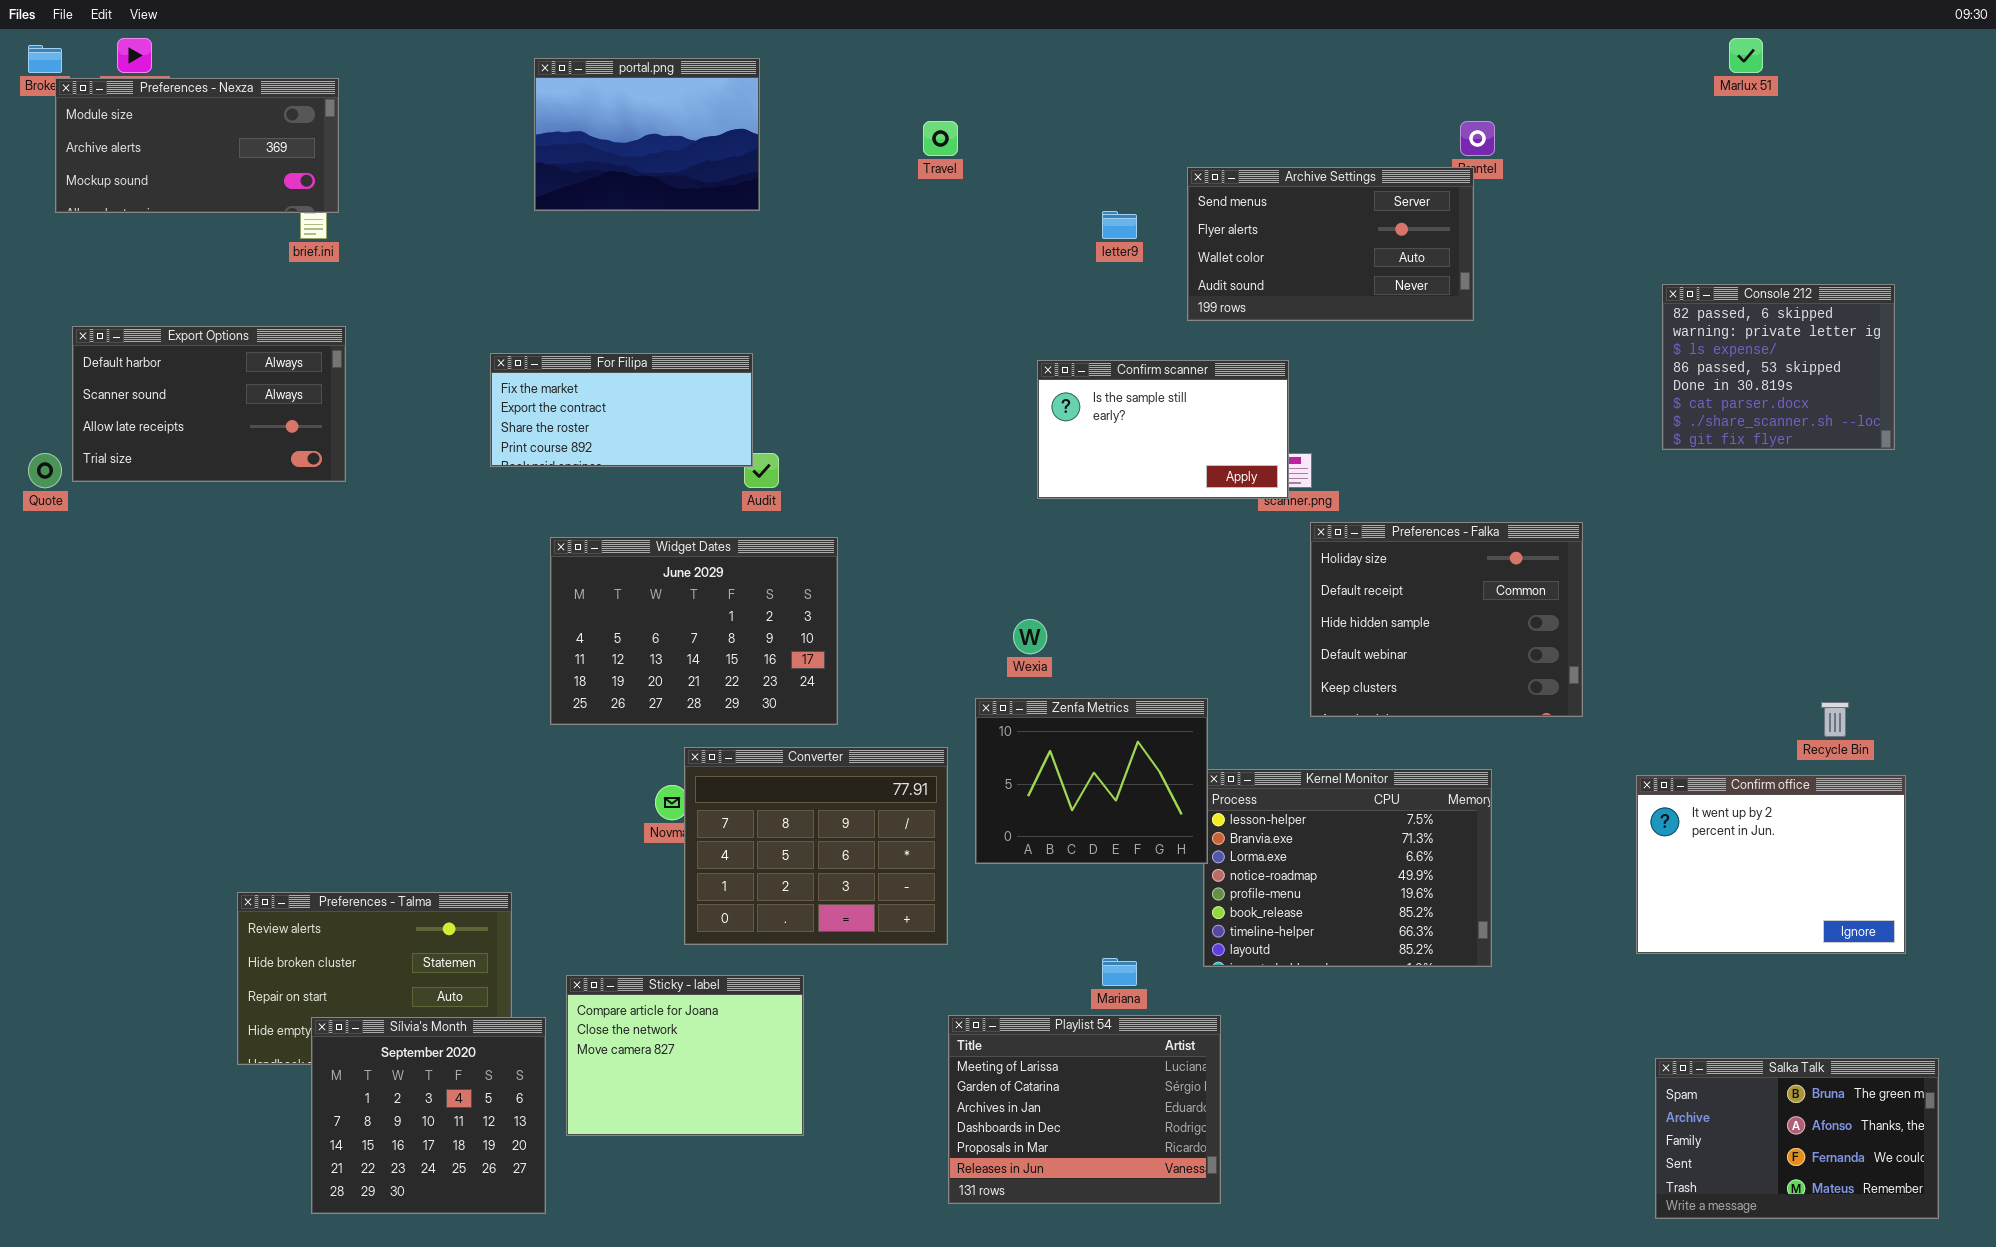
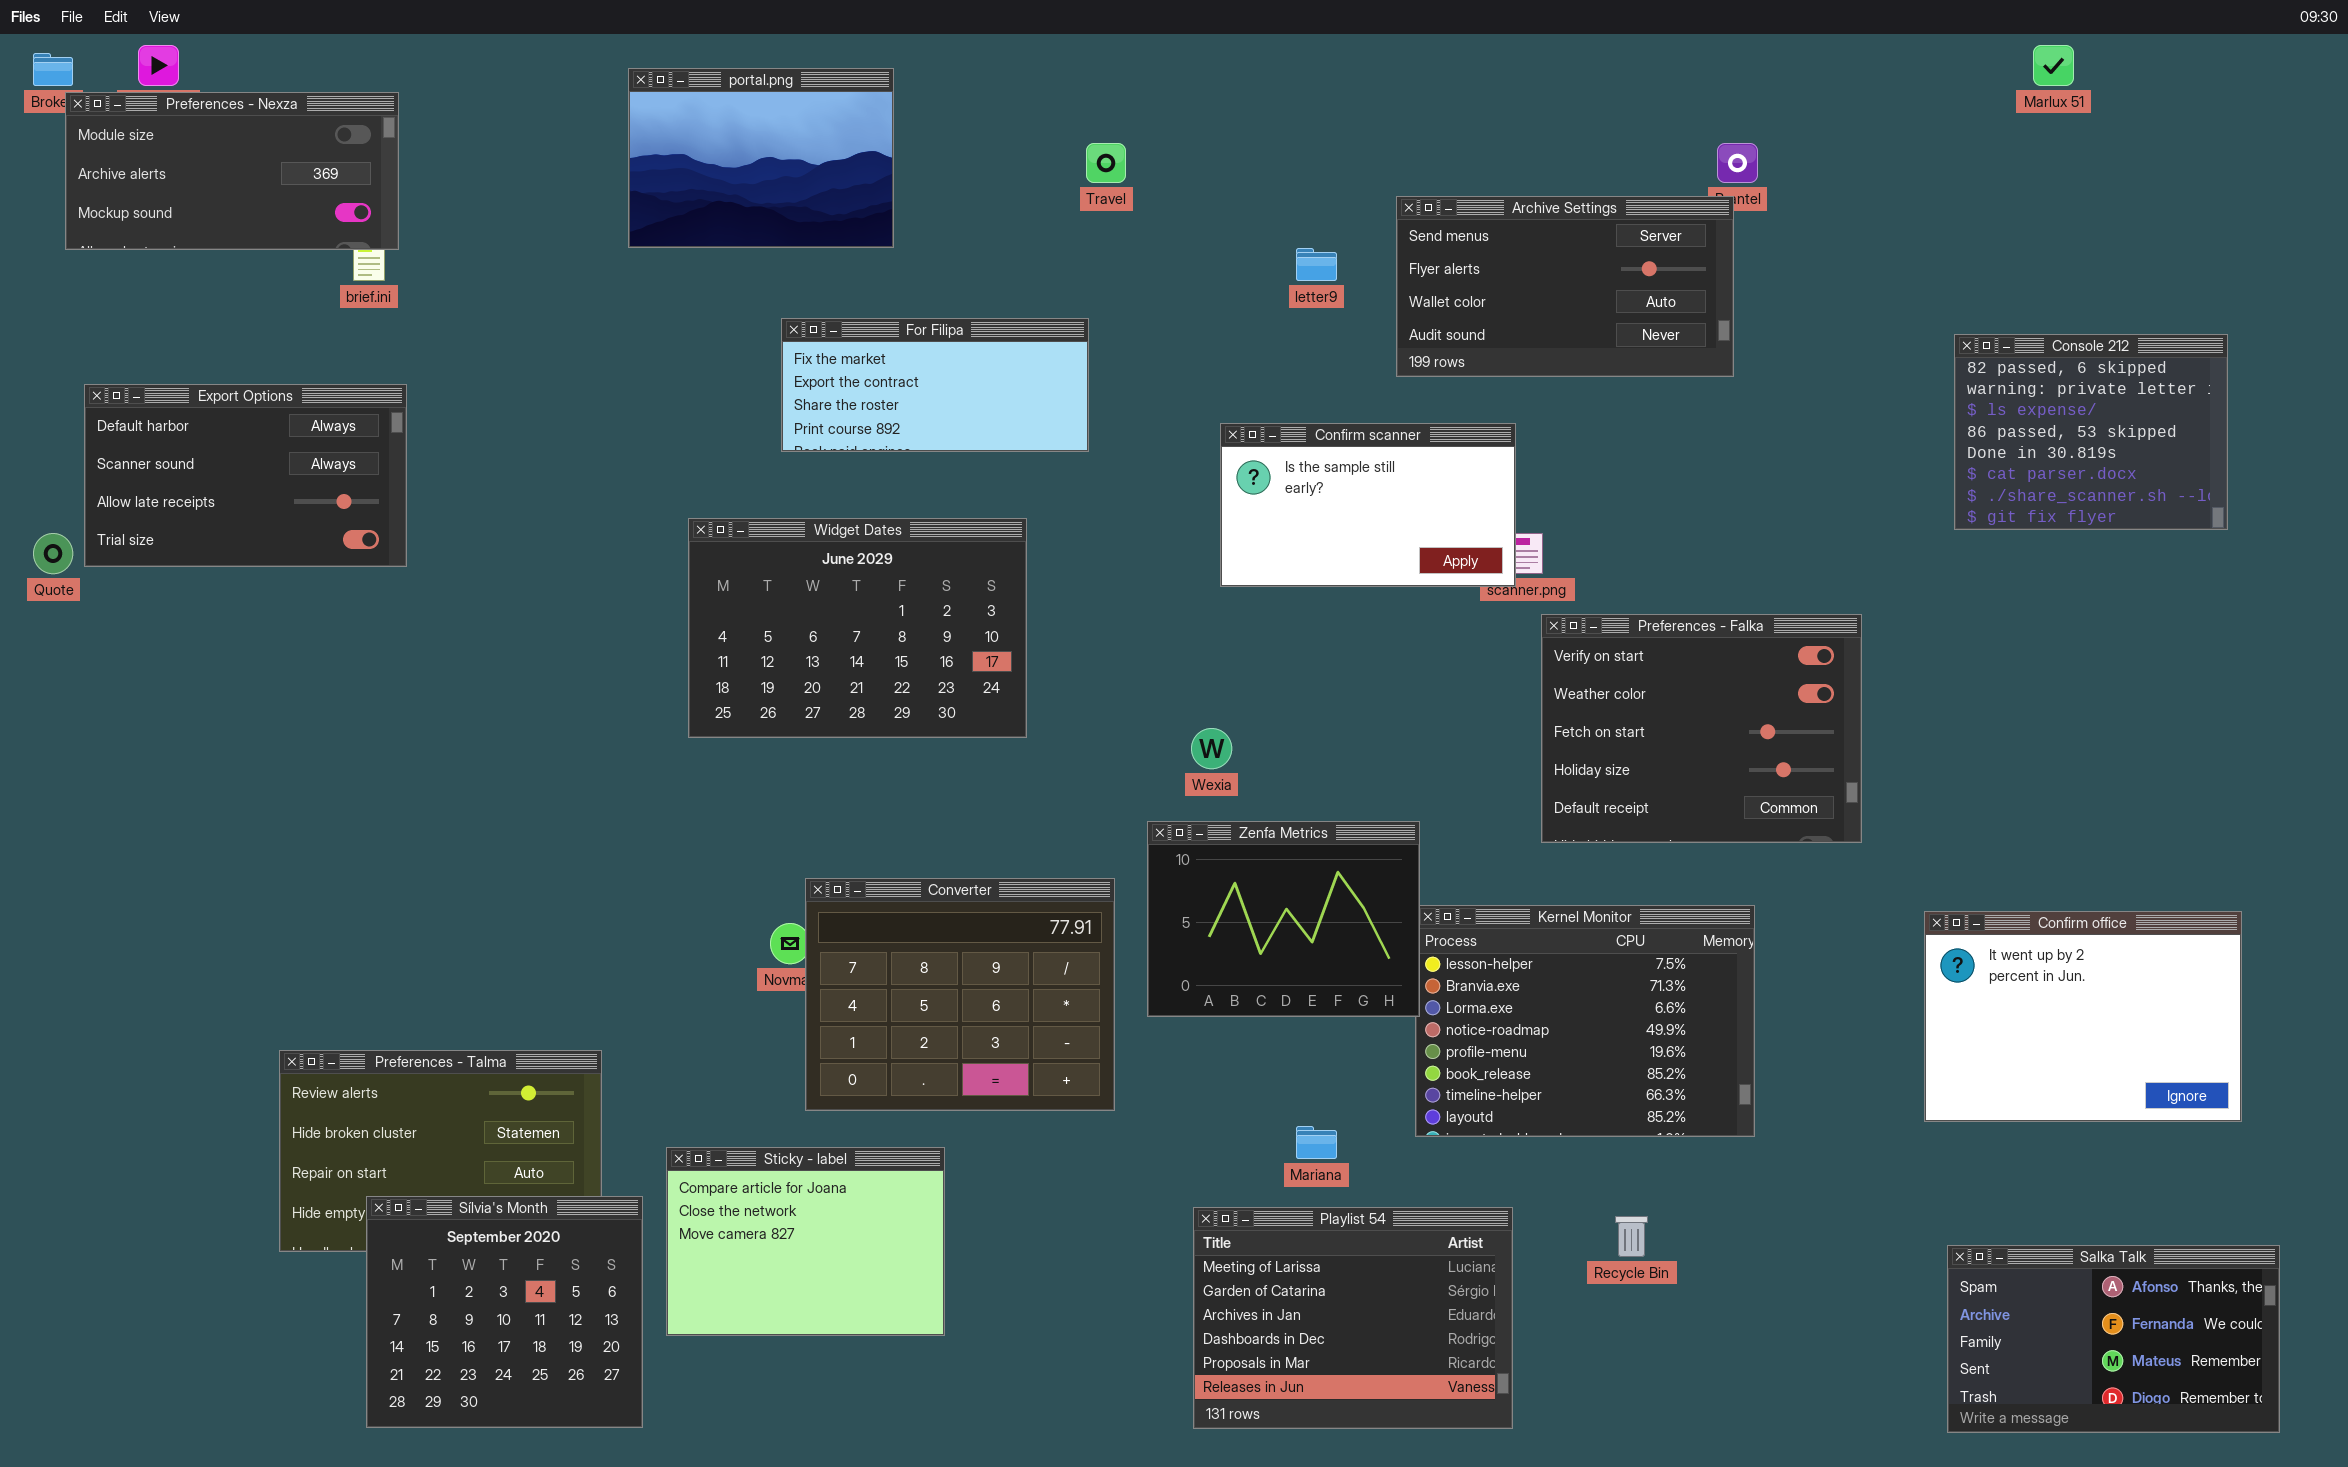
For Filipa: [490,353,753,467] -> [781,318,1089,452], moved
Preferences - Falka: [1310,522,1583,717] -> [1541,614,1862,843], scrolled up 3 rows
Widget Dates: [550,537,838,725] -> [688,518,1027,738], moved
Recycle Bin: [1821,702,1849,737] -> [1615,1216,1648,1257], moved
Playlist 54: [948,1015,1221,1204] -> [1193,1207,1513,1429], moved
Salka Talk: [1655,1058,1939,1219] -> [1947,1245,2280,1433], scrolled down 1 row

